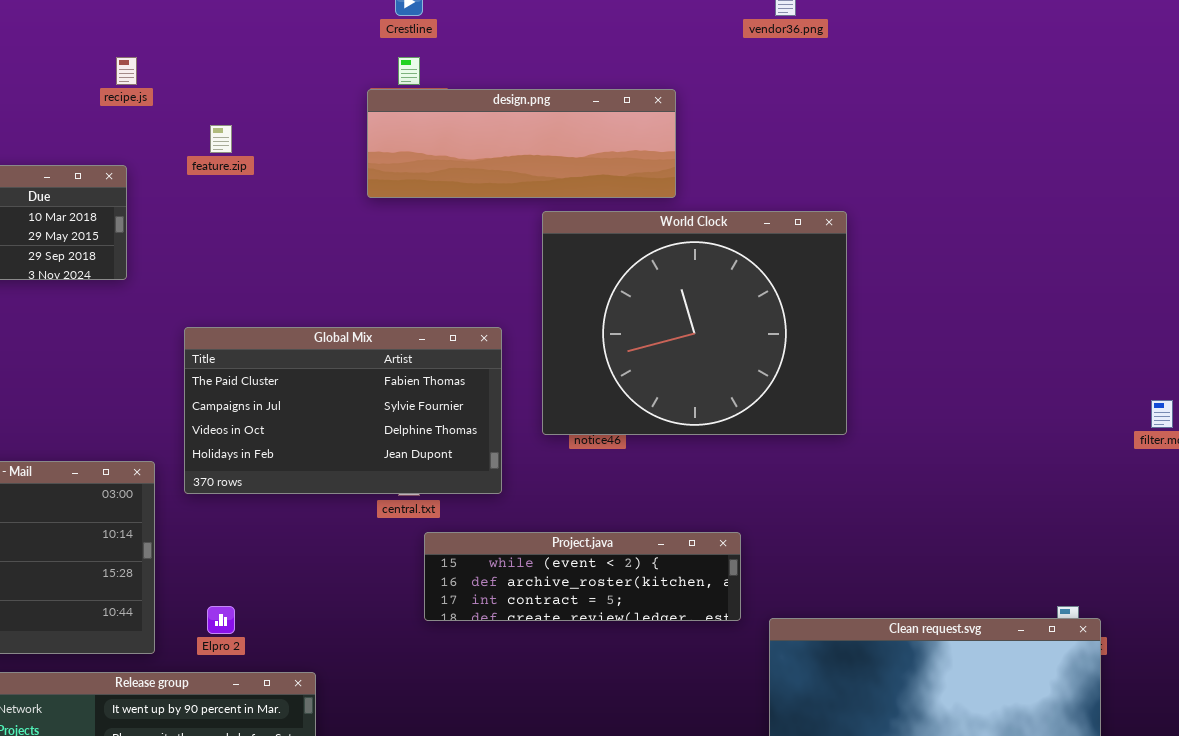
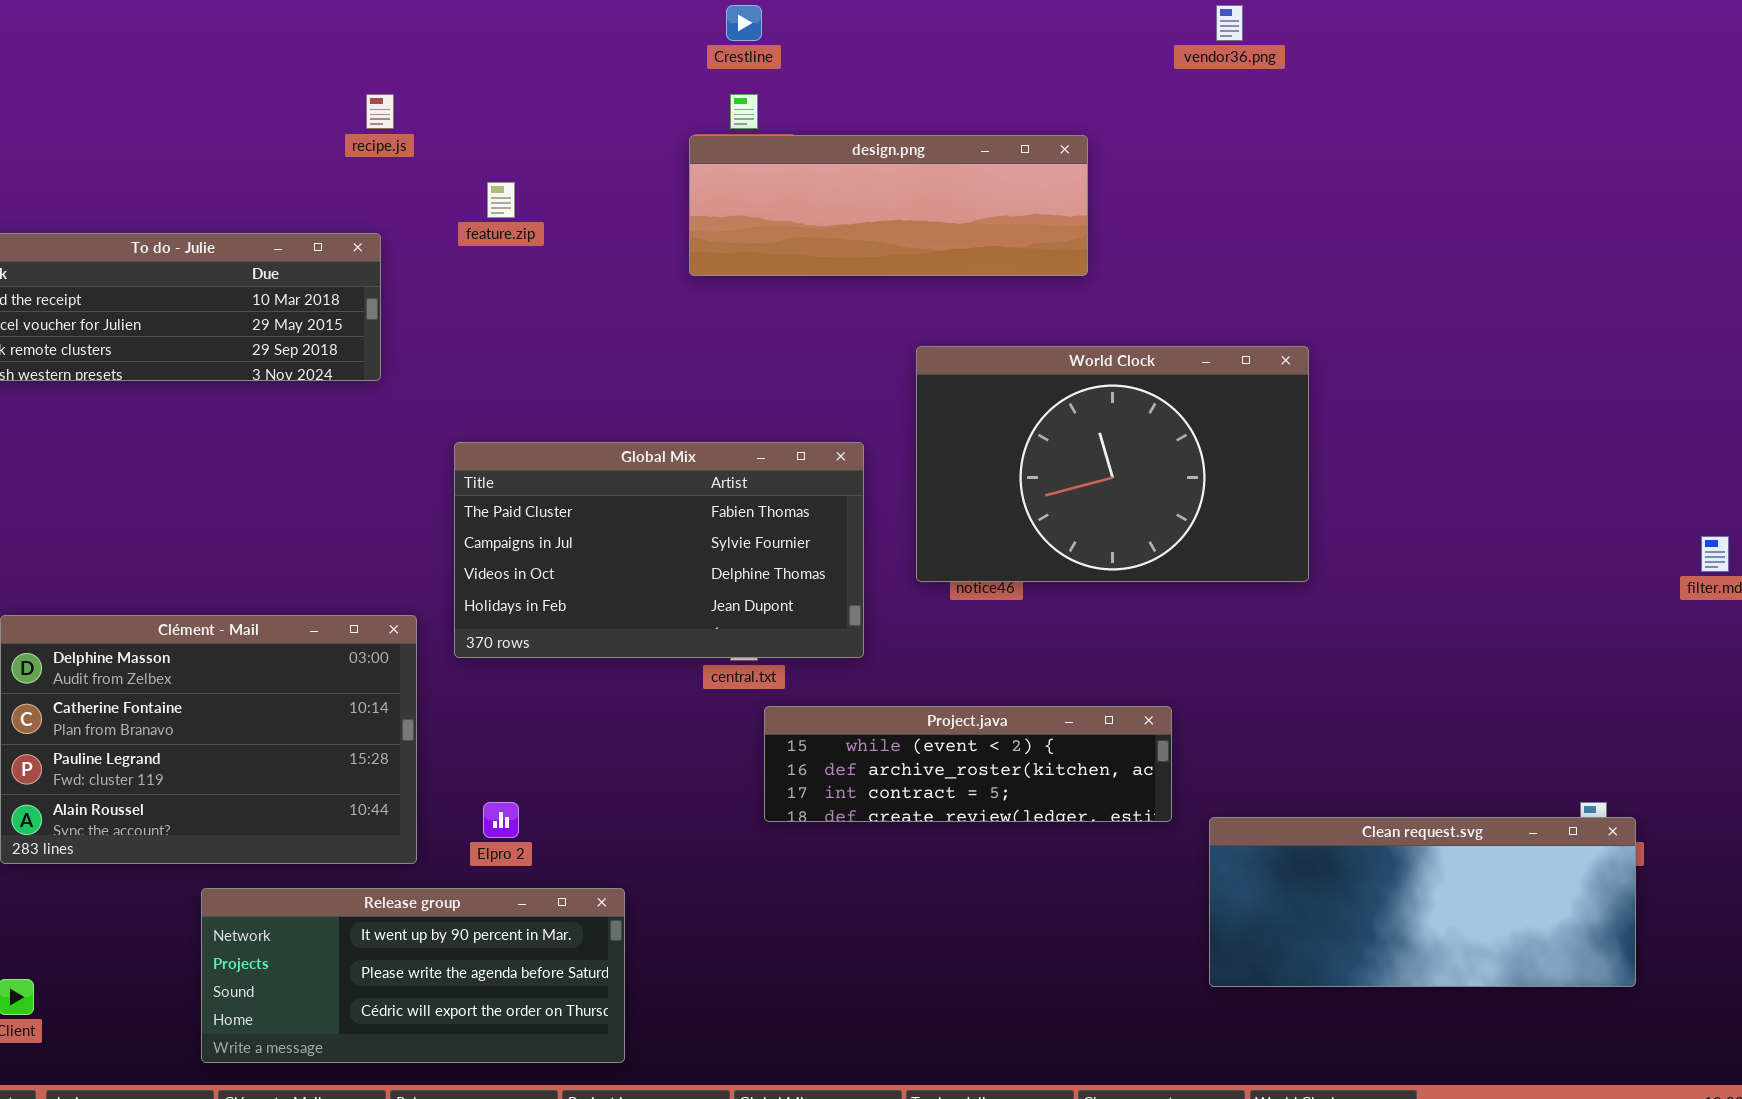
World Clock: [542,211,847,435] -> [916,346,1309,582], resized

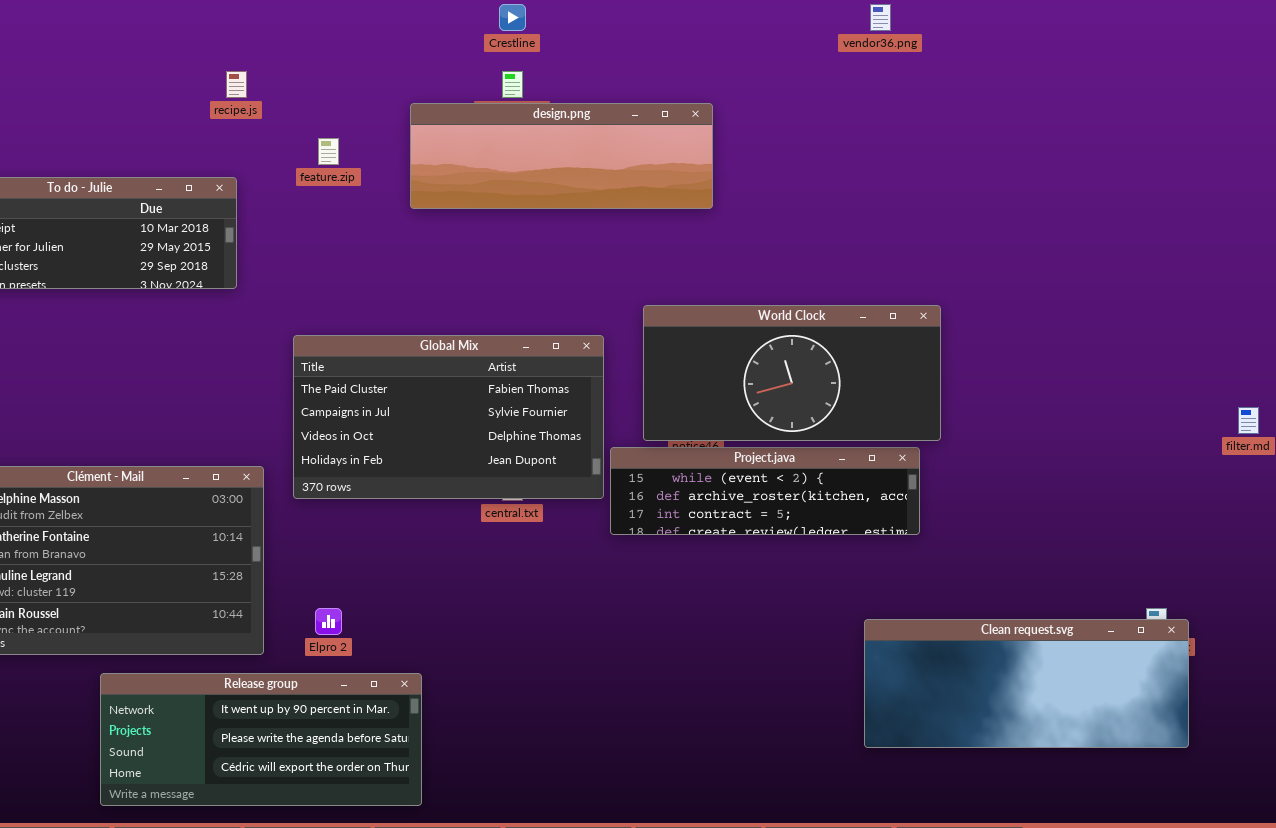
design.png: [689,135,1088,276] -> [410,103,713,209], moved
World Clock: [916,346,1309,582] -> [643,305,941,441], resized
Project.java: [764,706,1172,822] -> [610,447,920,535], moved

